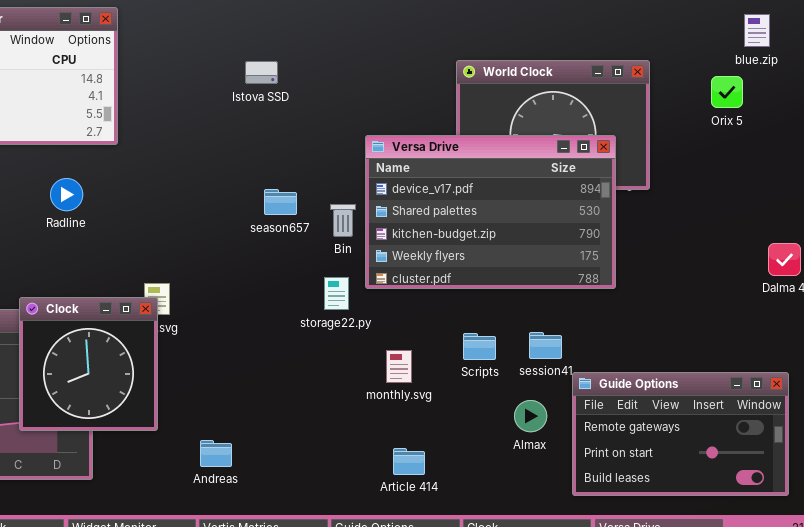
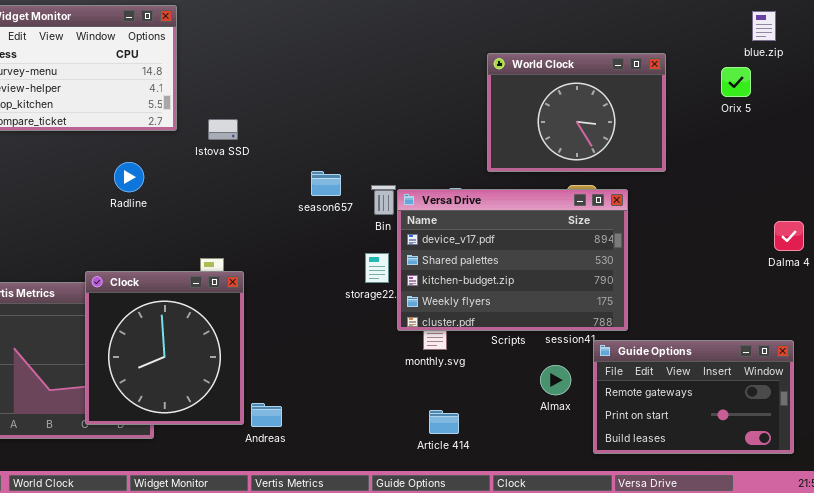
Istova SSD: [245,61,278,84] -> [208,119,238,140], moved
Versa Drive: [365,135,616,289] -> [397,189,628,331], moved
Clock: [19,297,158,431] -> [85,271,244,425], resized

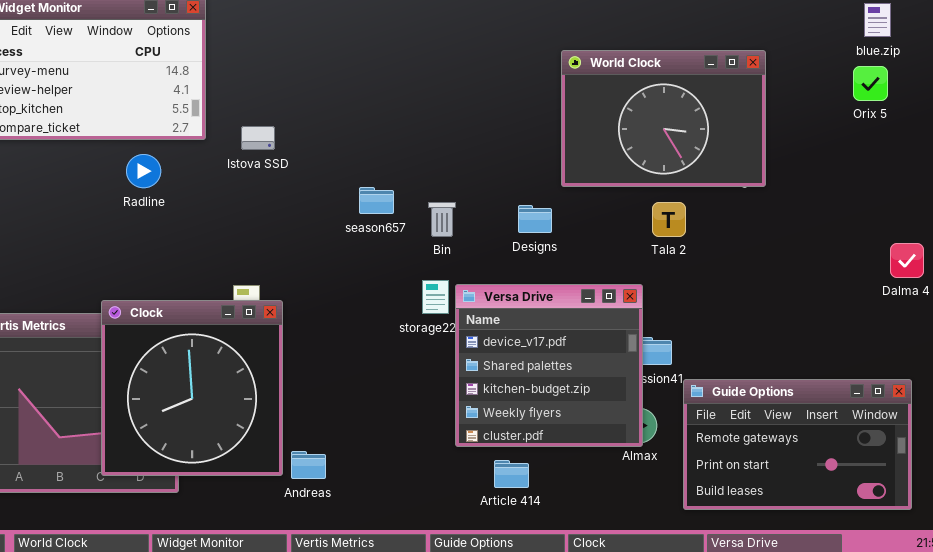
Orix 5: [721,67,751,97] -> [853,66,888,101], moved
Radline: [114,162,144,192] -> [126,154,161,188], moved
Versa Drive: [397,189,628,331] -> [455,284,643,447], moved, resized

